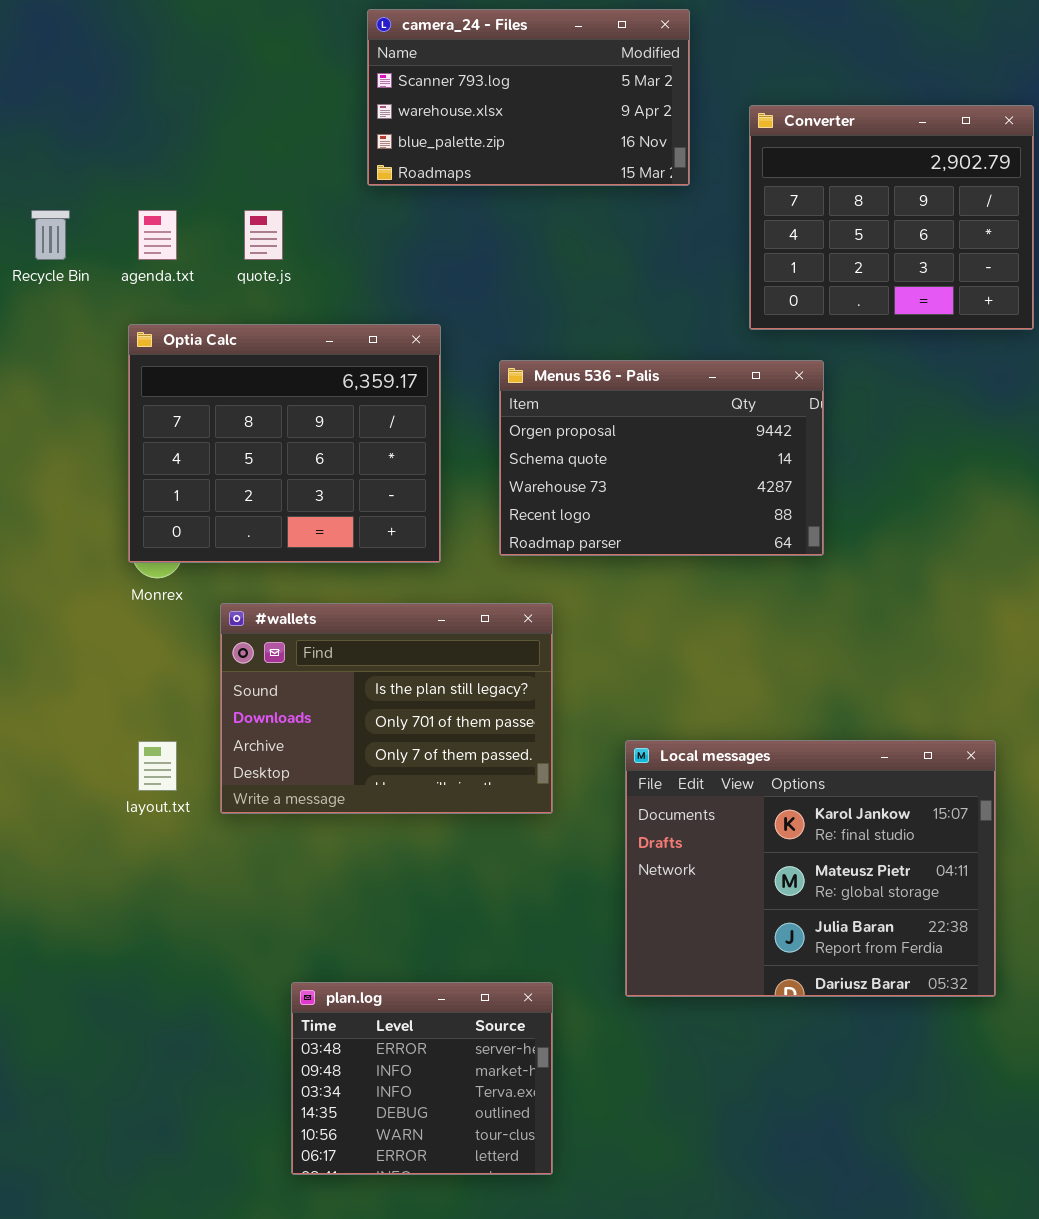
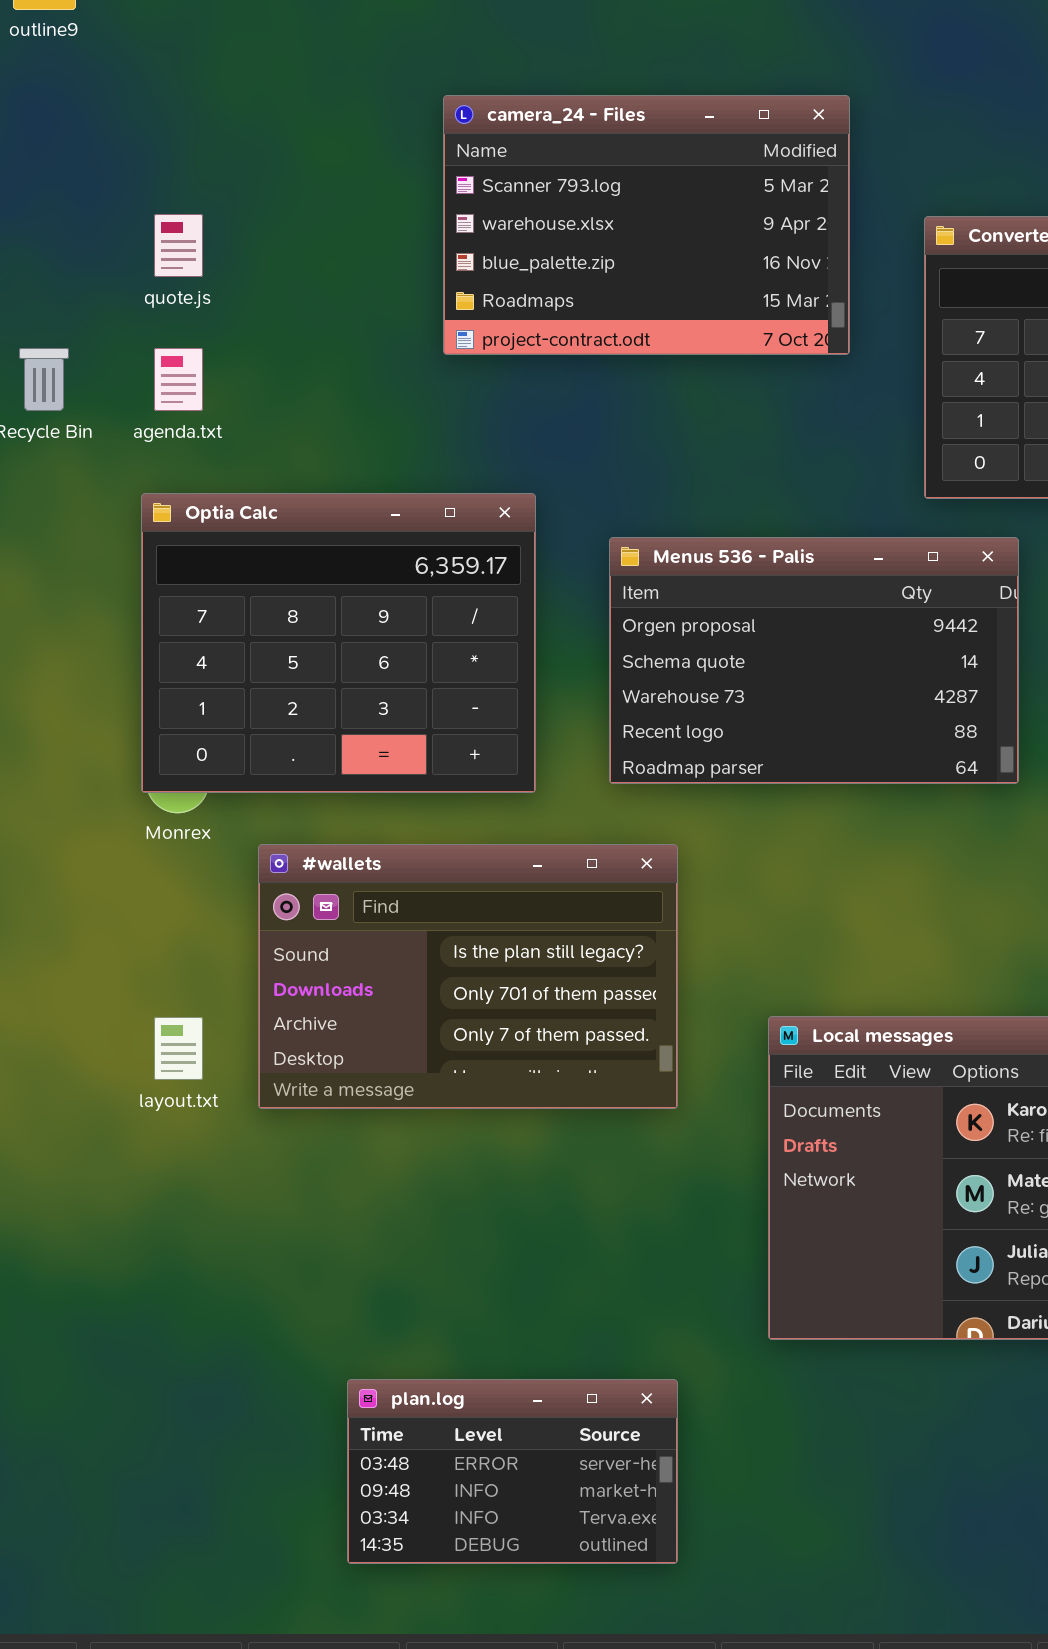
camera_24 - Files: [367,9,690,186] -> [443,95,850,355], resized
quote.js: [244,210,283,260] -> [154,214,203,277], moved
plan.log: [291,982,553,1175] -> [347,1379,678,1564], resized

